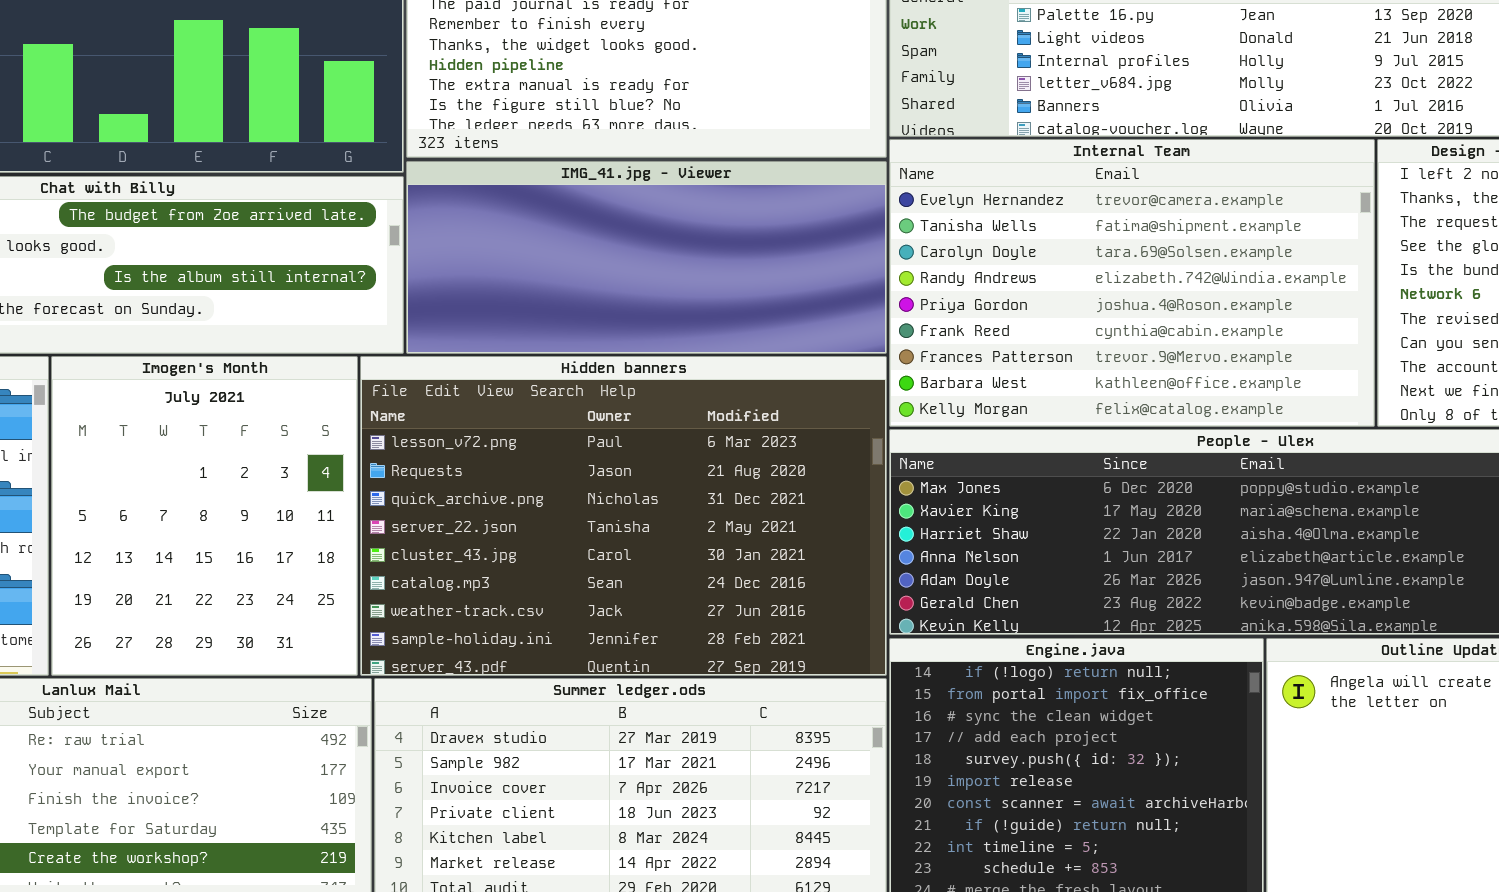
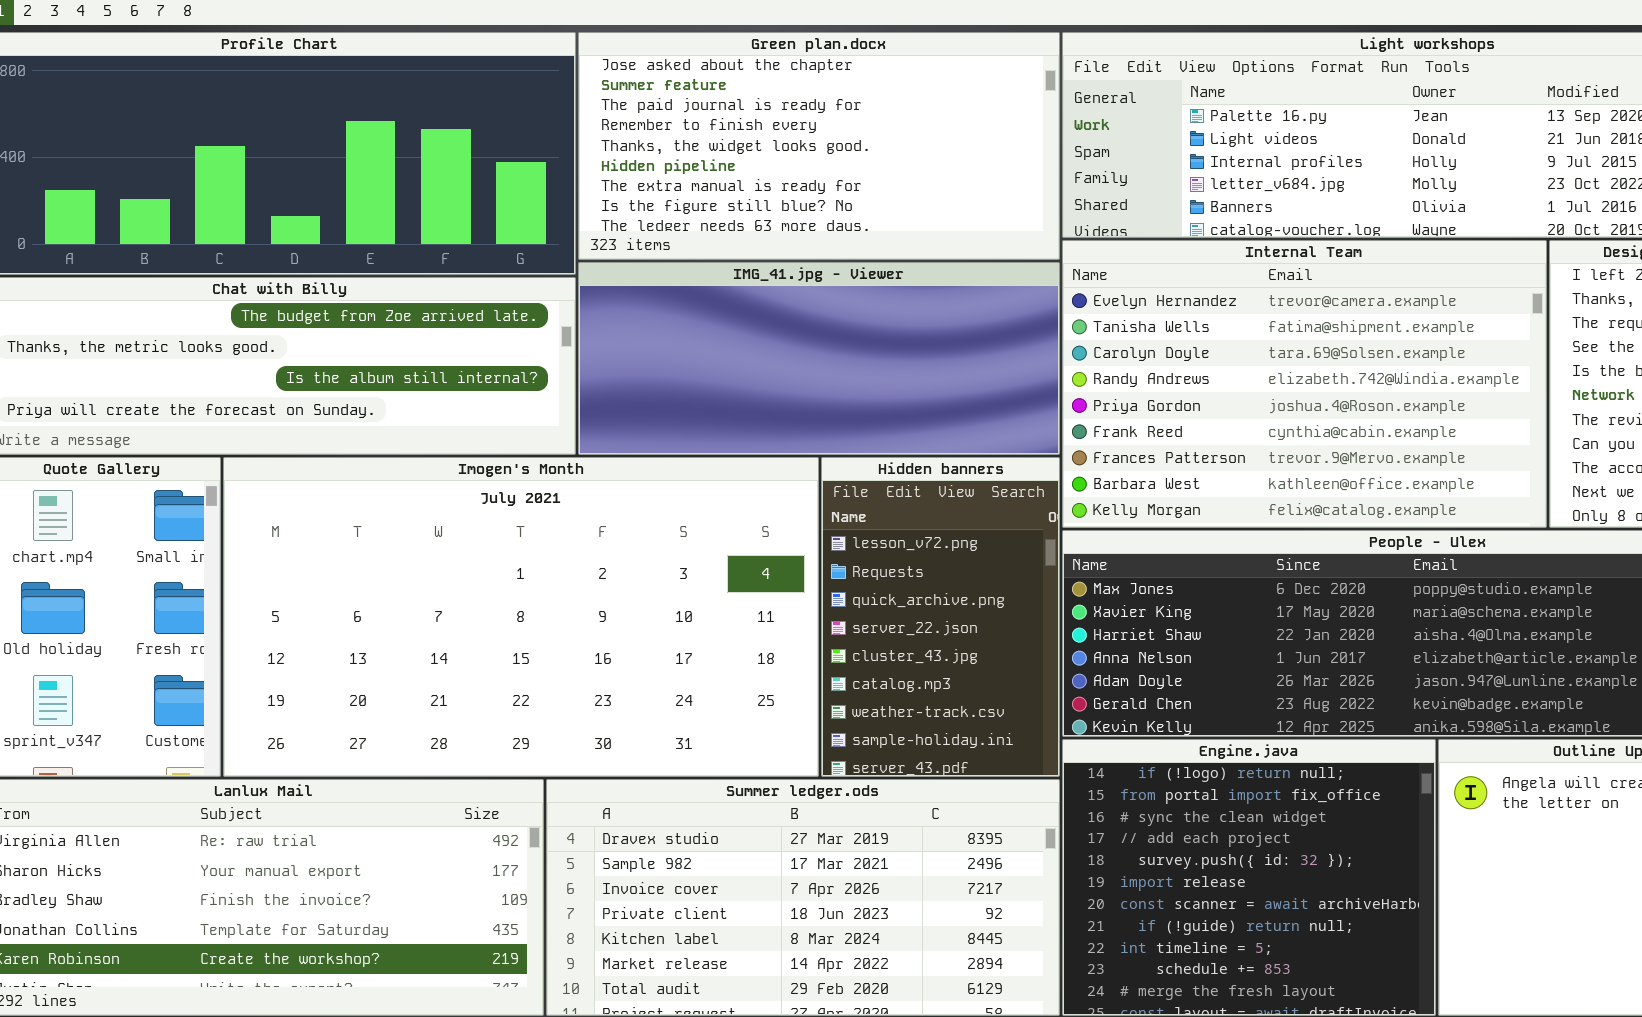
Imogen's Month: [51,356,358,676] -> [223,457,819,777], resized
Hidden banners: [360,356,887,676] -> [821,457,1060,777], resized

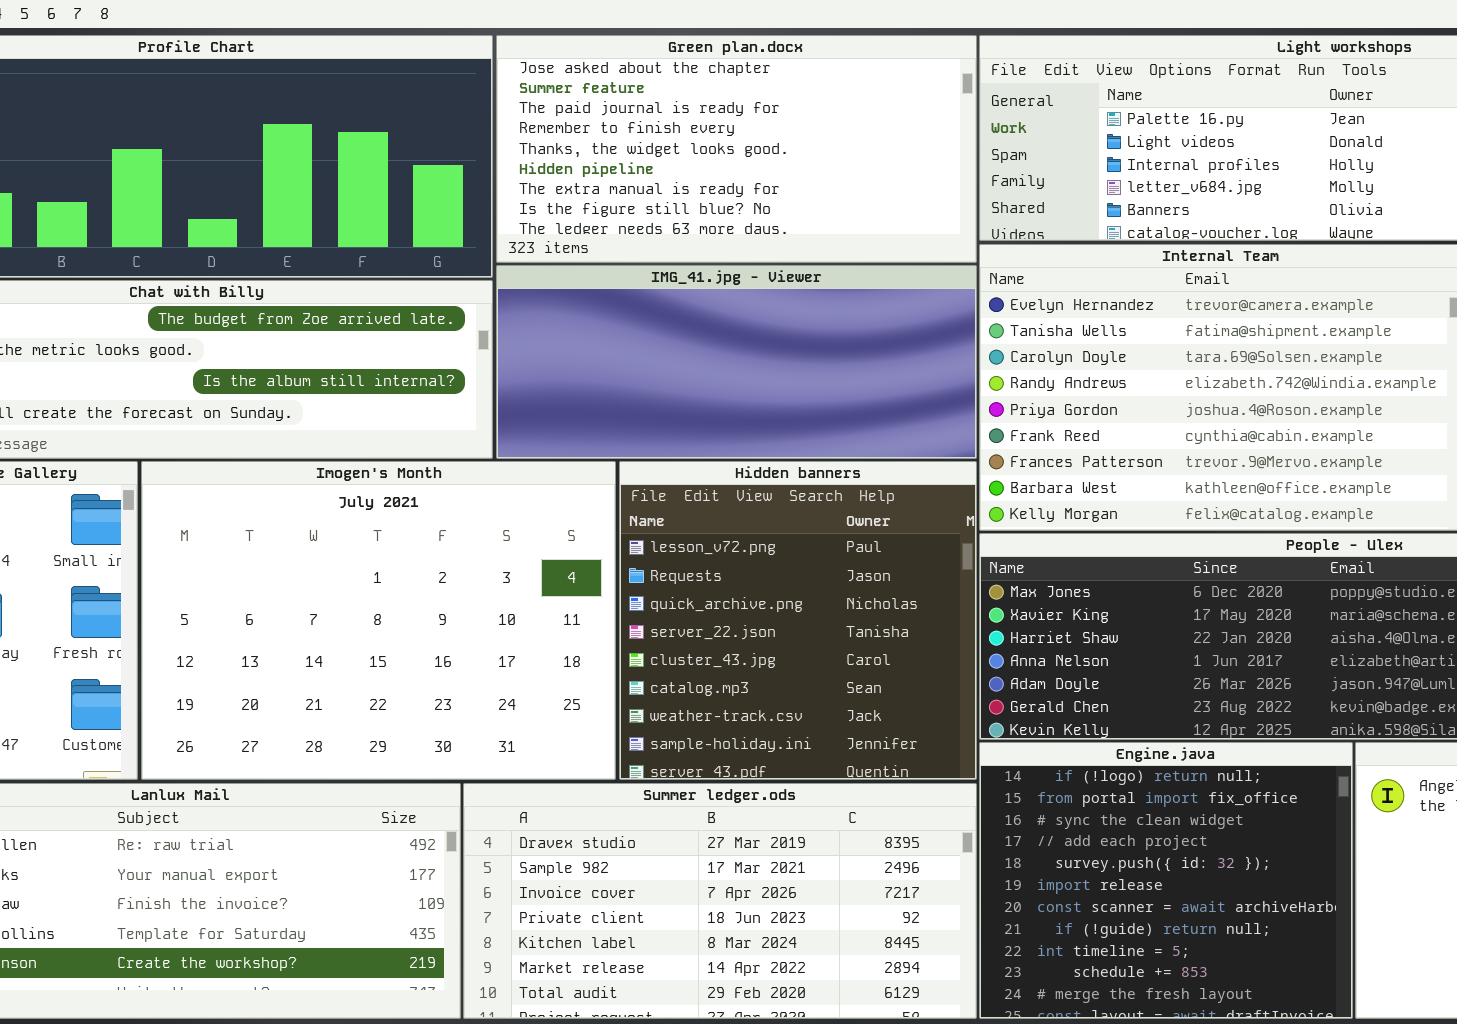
Imogen's Month: [223,457,819,777] -> [141,461,616,780], resized
Hidden banners: [821,457,1060,777] -> [619,461,977,780], resized

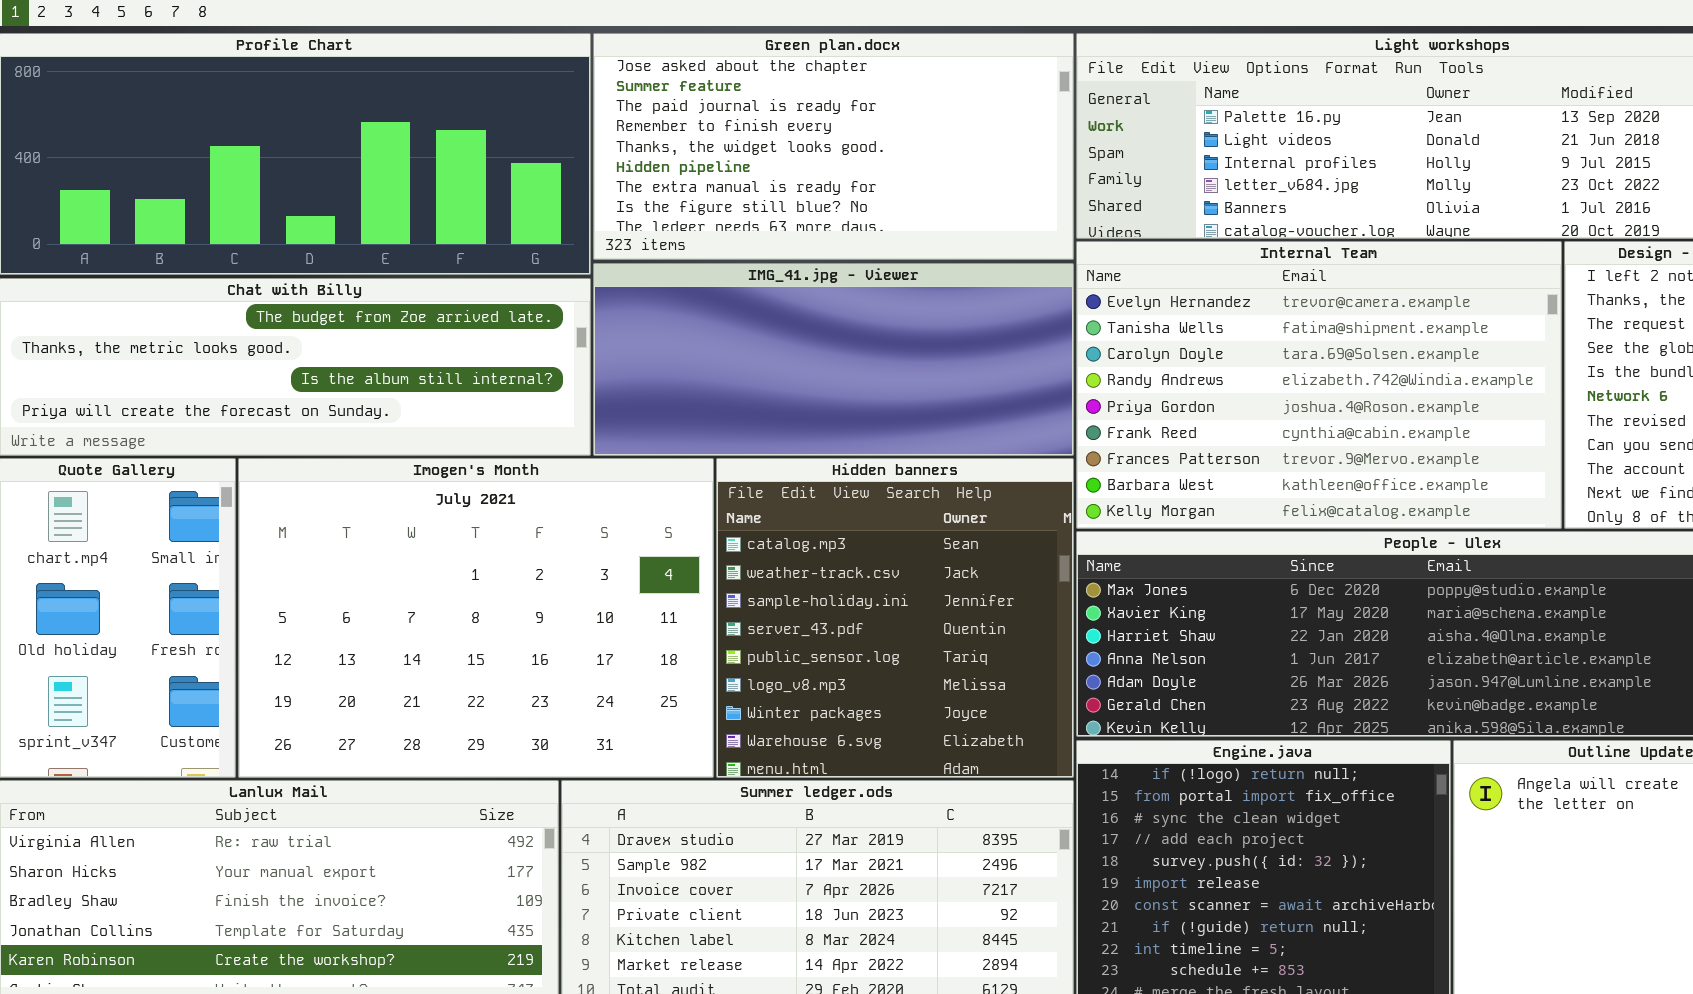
Hidden banners: [619,461,977,780] -> [716,458,1074,778], scrolled down 5 rows

